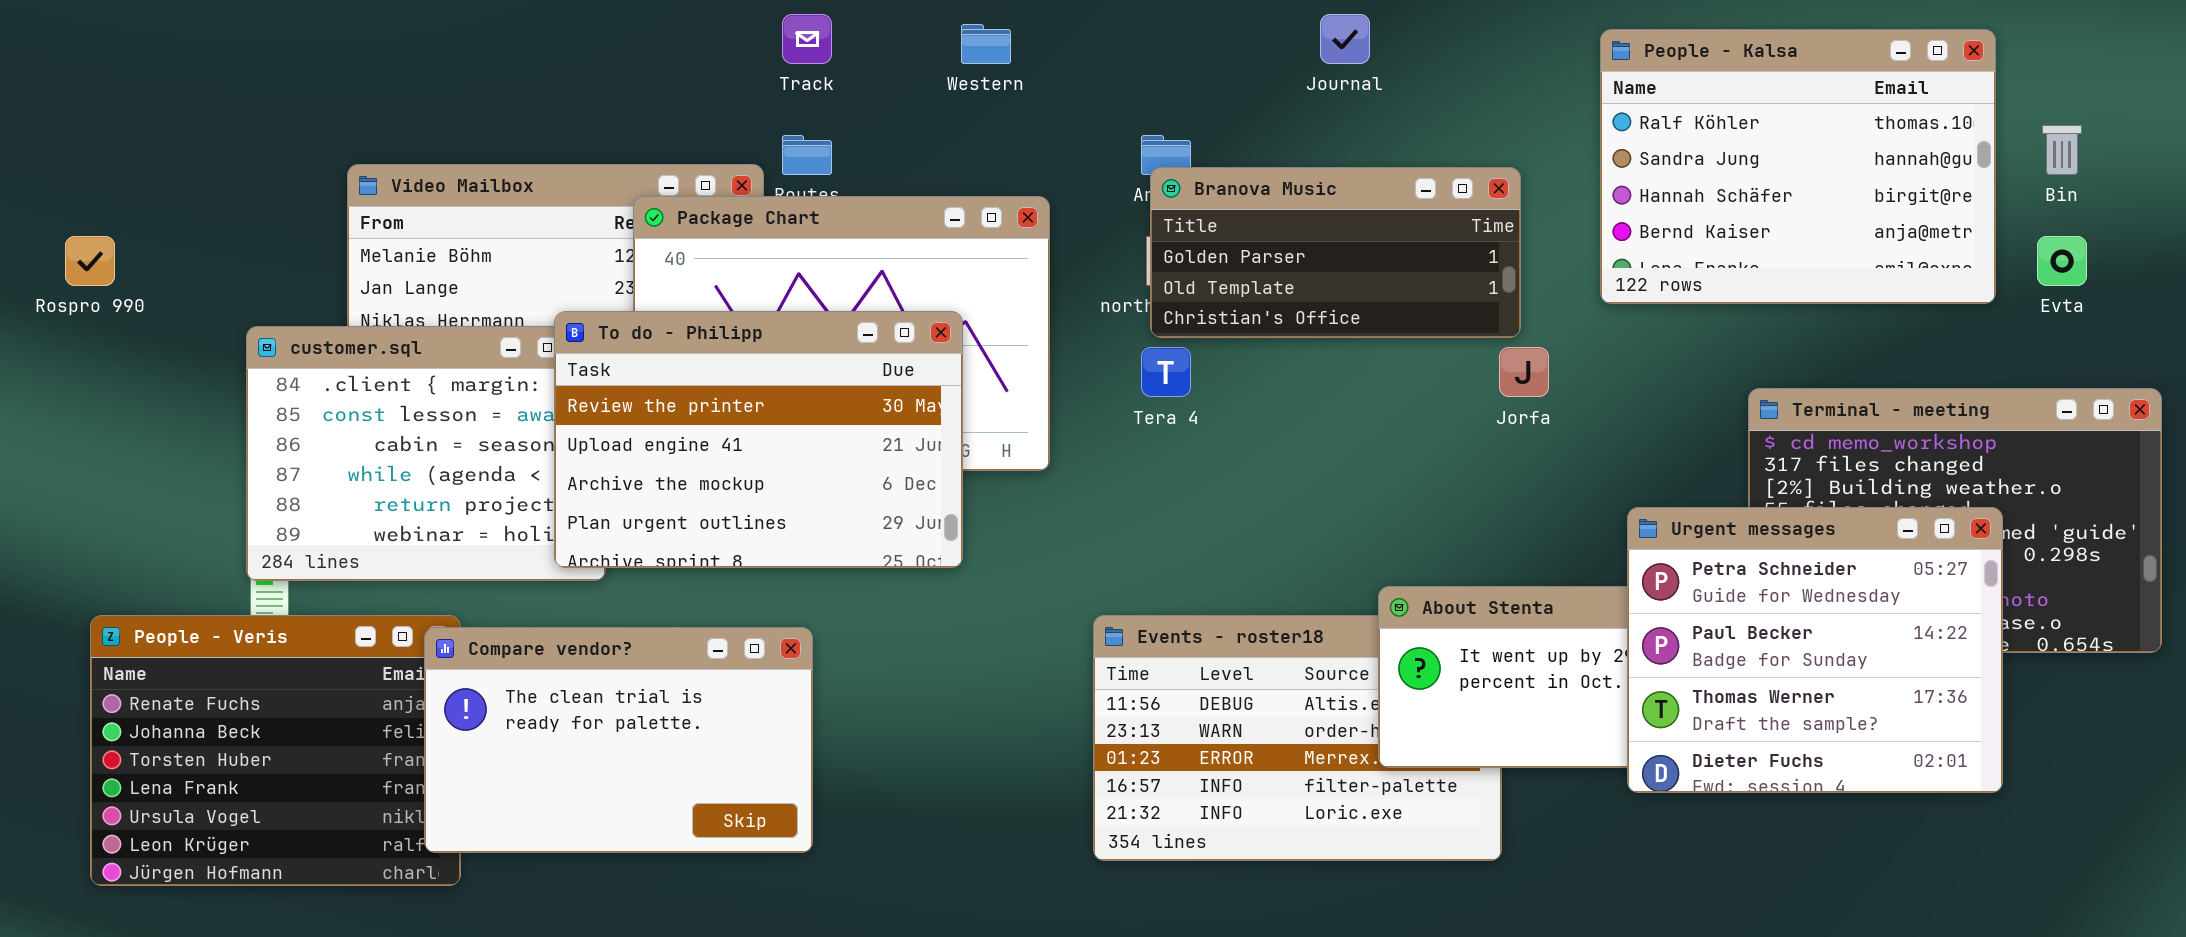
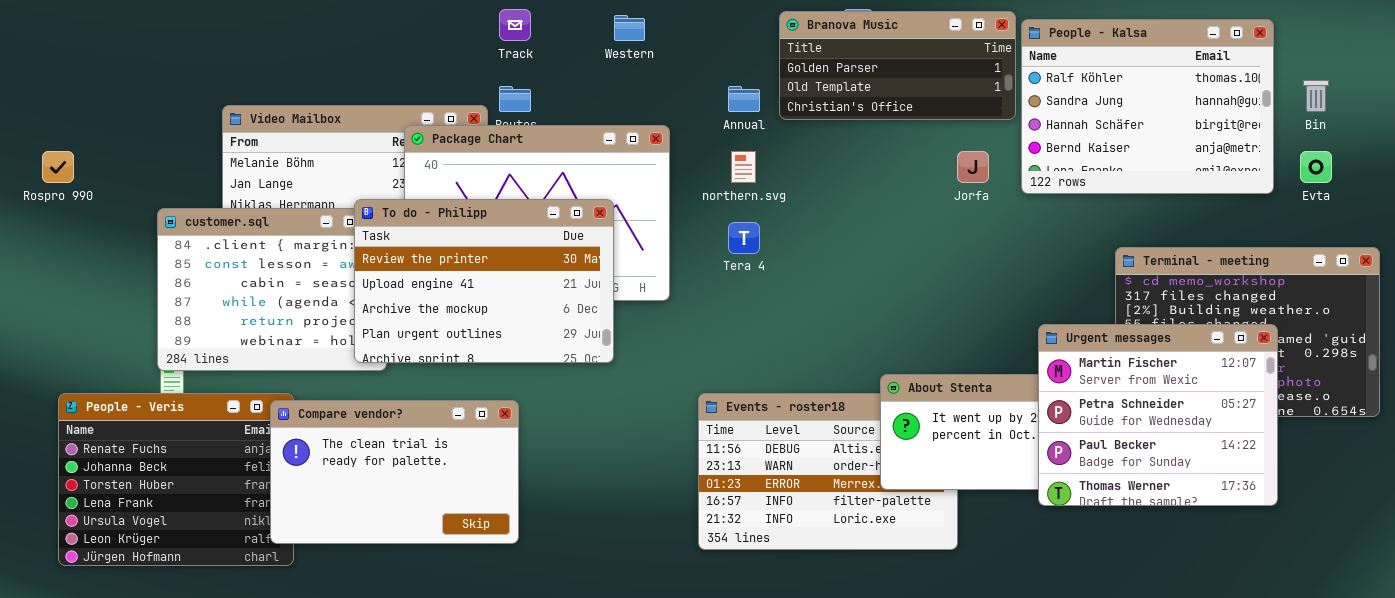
Branova Music: [1150,167,1521,338] -> [779,11,1016,120], moved
Jorfa: [1499,347,1549,397] -> [957,151,989,183], moved
Urgent messages: [1627,507,2003,793] -> [1038,324,1278,506], scrolled up 1 row

